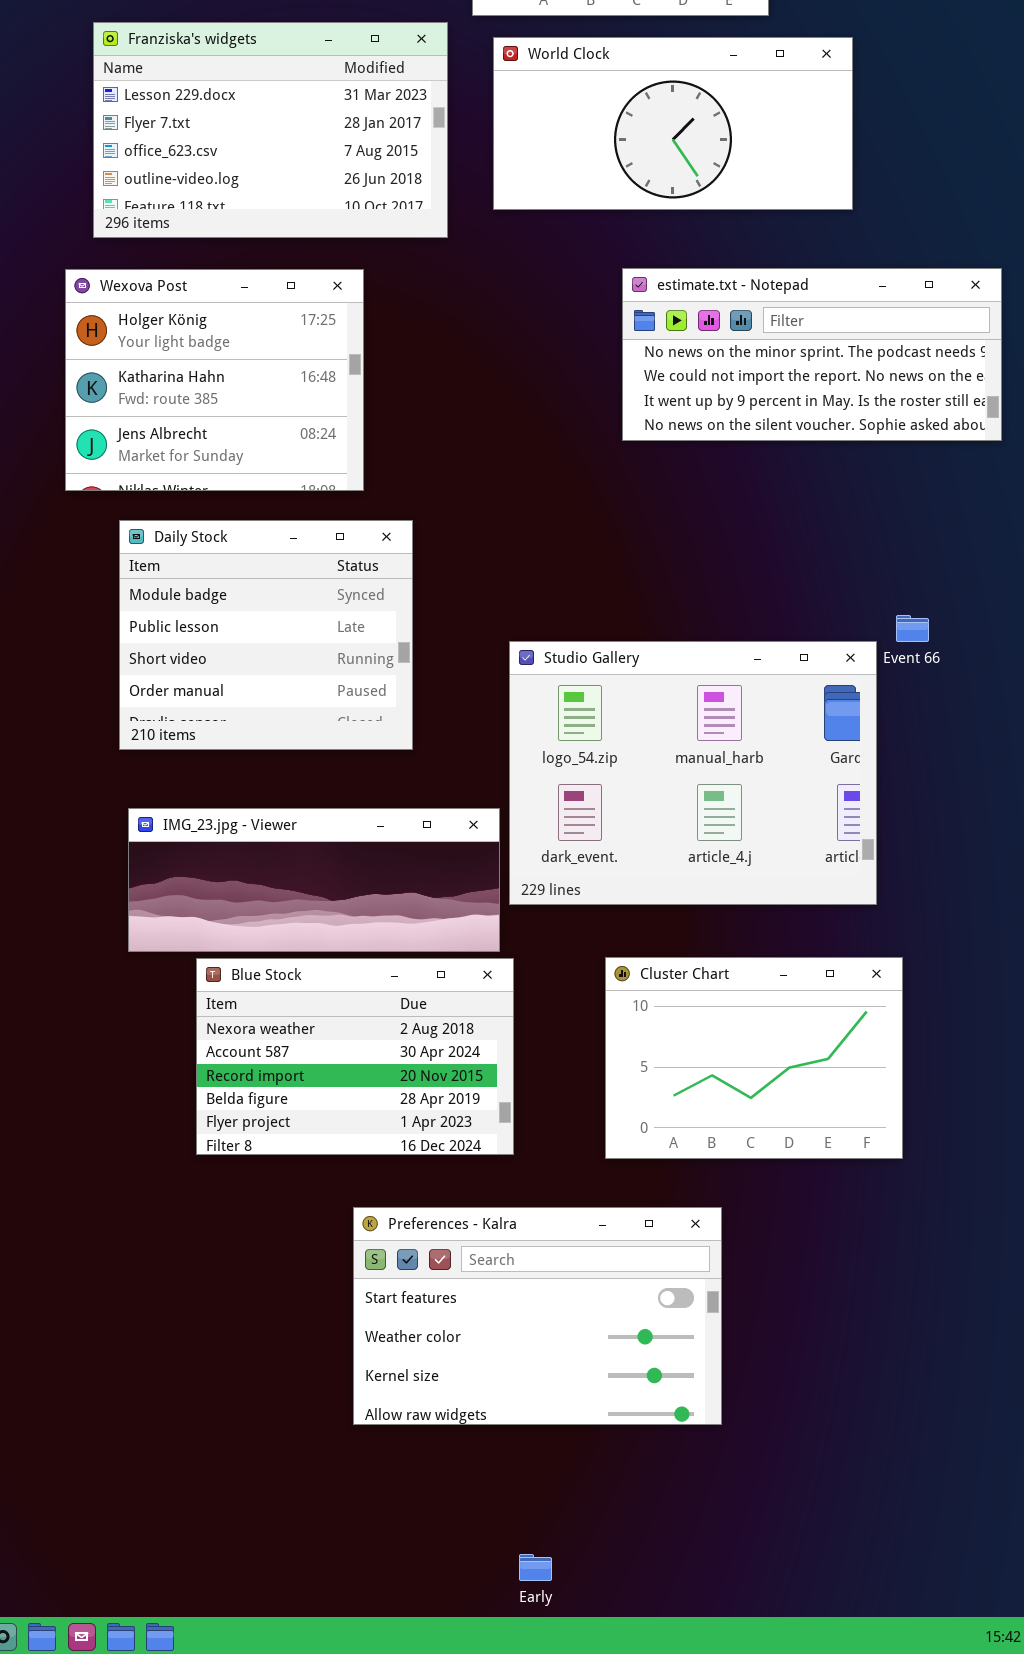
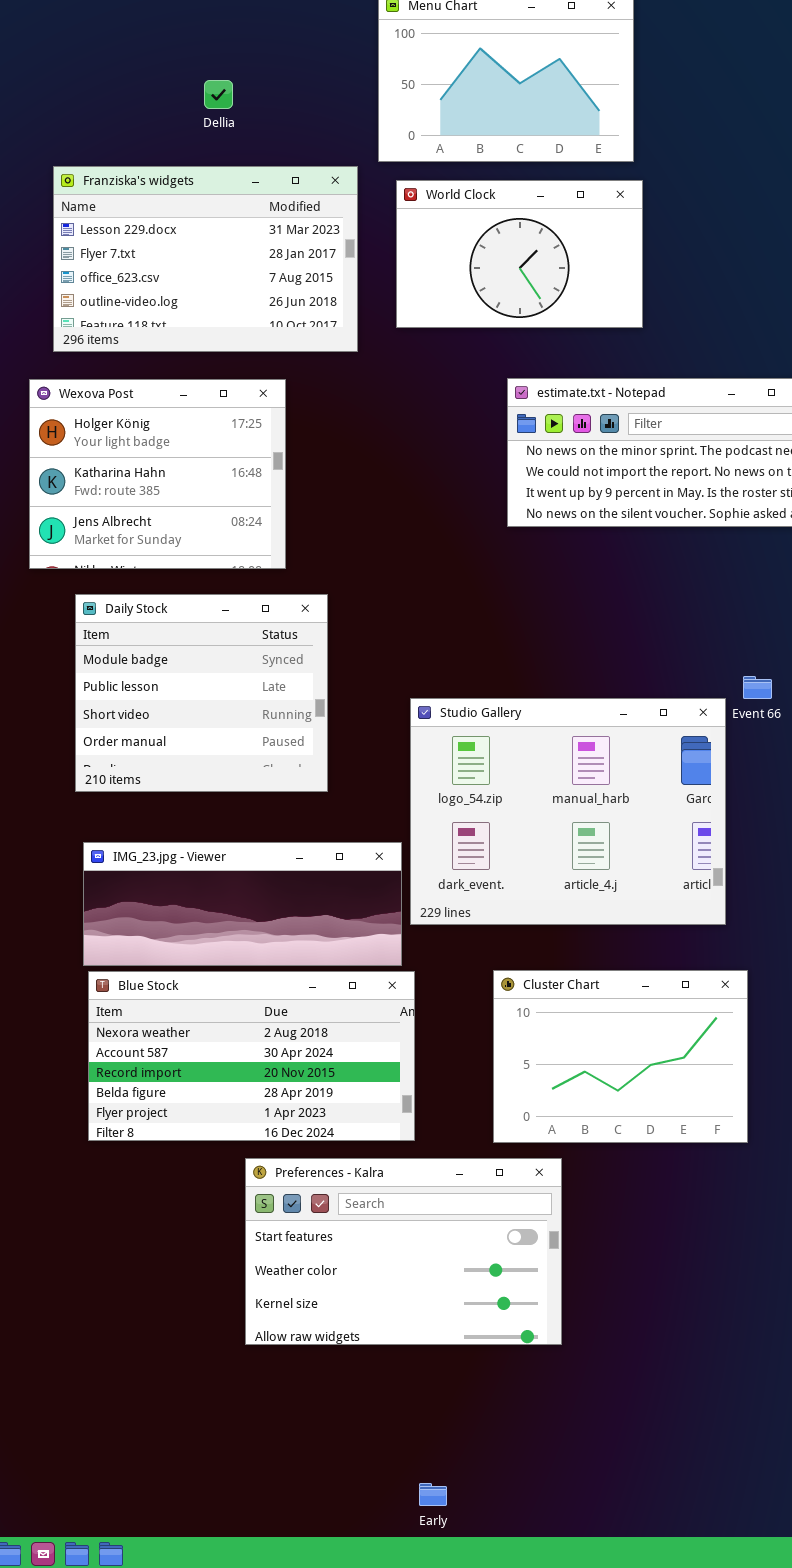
World Clock: [493,37,853,210] -> [396,180,643,328], resized
Blue Stock: [196,958,514,1155] -> [88,971,415,1141], resized
Preferences - Kalra: [353,1207,722,1425] -> [245,1158,562,1345], moved

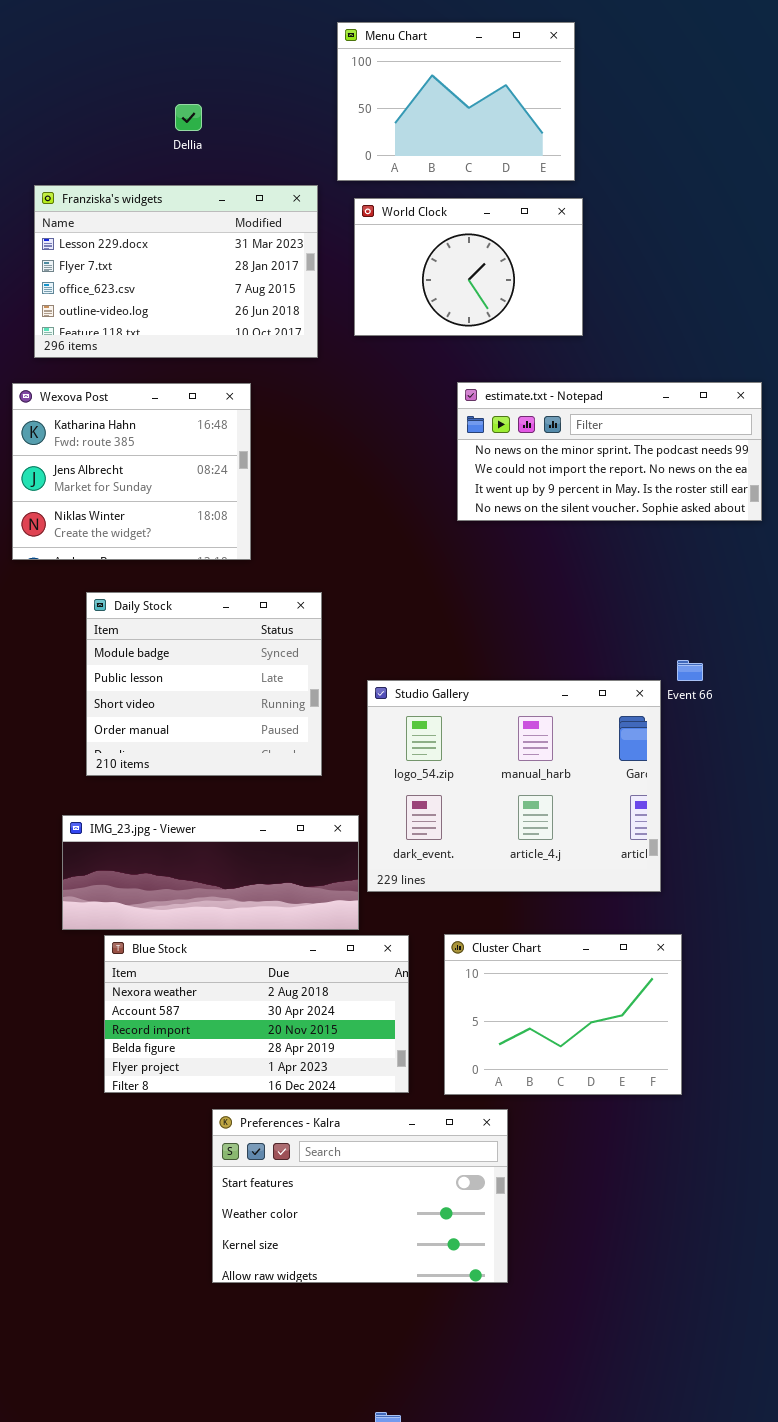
Wexova Post: [29,379,286,569] -> [12,383,251,560], scrolled down 1 row
Daily Stock: [75,594,328,792] -> [86,592,322,776], moved
Blue Stock: [88,971,415,1141] -> [104,935,409,1093], moved

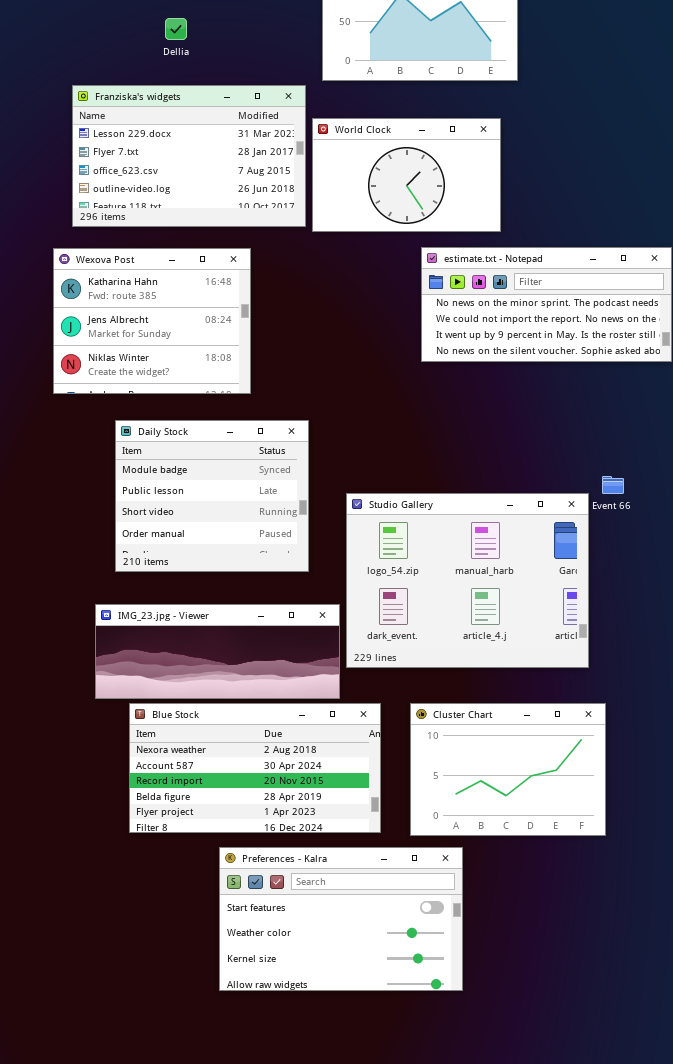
Dellia: [175,104,202,131] -> [165,18,187,40], moved
World Clock: [354,198,583,336] -> [312,118,501,232], moved

